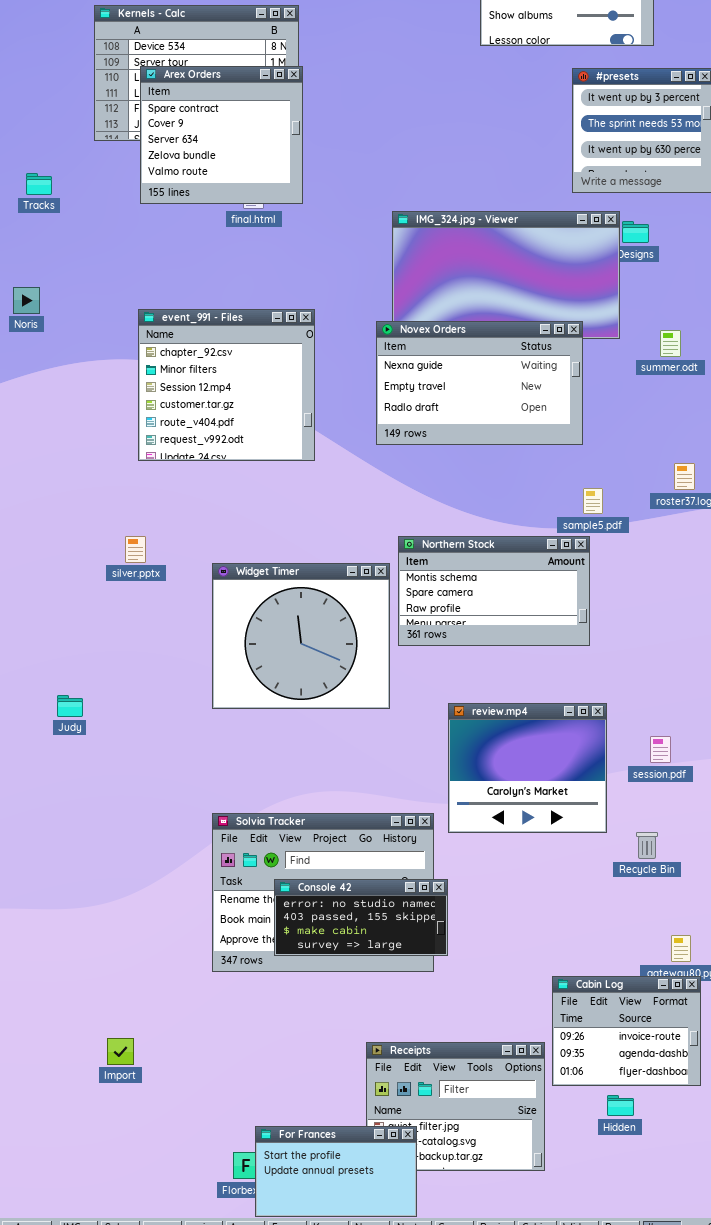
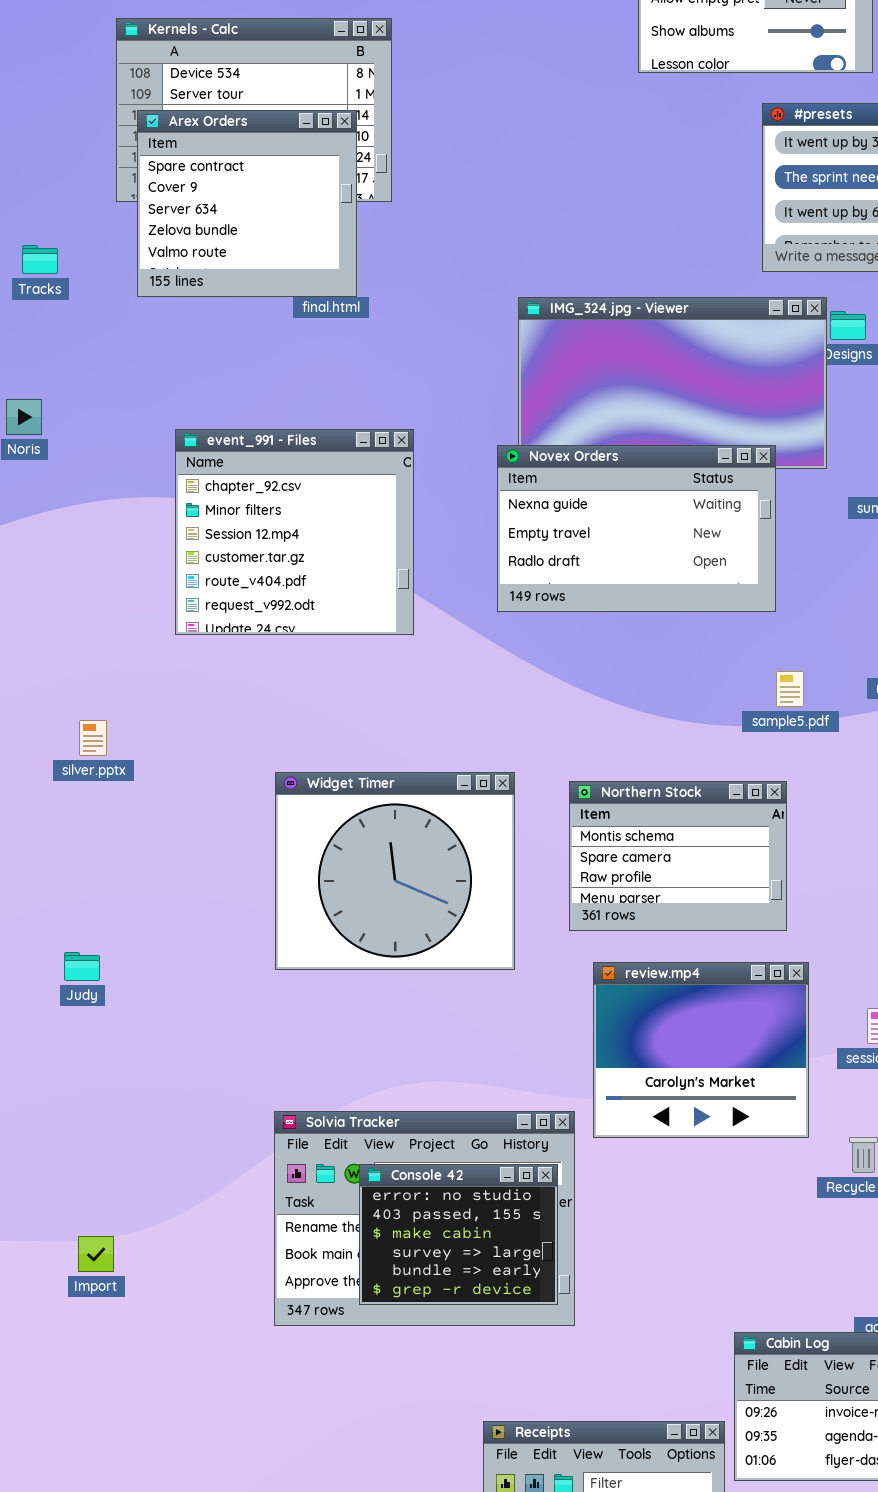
Arex Orders: [140,66,303,204] -> [137,110,357,297], moved
silver.pptx: [125,536,146,563] -> [79,720,107,756], moved
Northern Stock: [398,536,590,646] -> [569,781,787,931], moved, resized
Console 42: [274,879,448,956] -> [359,1164,558,1305], resized
Import: [107,1038,134,1065] -> [78,1236,114,1272], moved

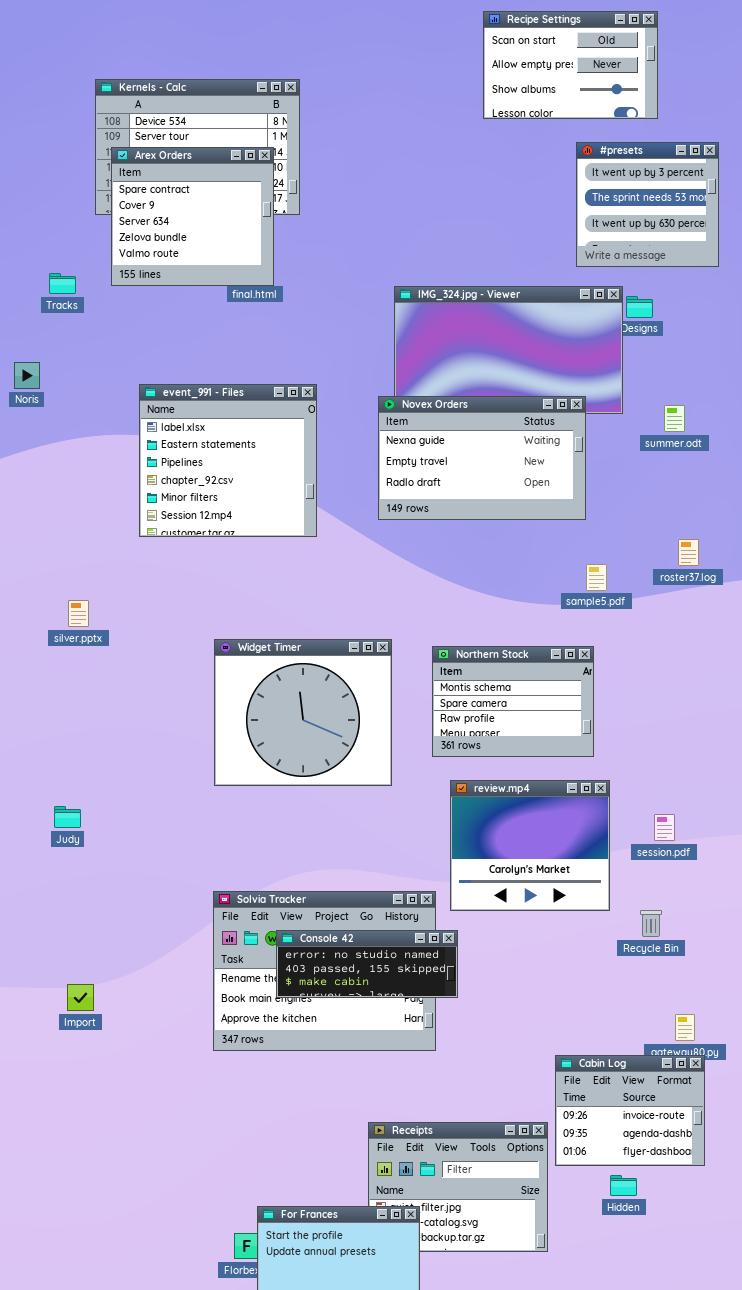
Tracks: [22,245,58,274] -> [49,273,76,294], moved
event_991 - Files: [175,429,414,635] -> [139,384,317,537], scrolled up 3 rows
Judy: [64,952,100,981] -> [54,806,81,828], moved
Console 42: [359,1164,558,1305] -> [276,930,458,998], resized

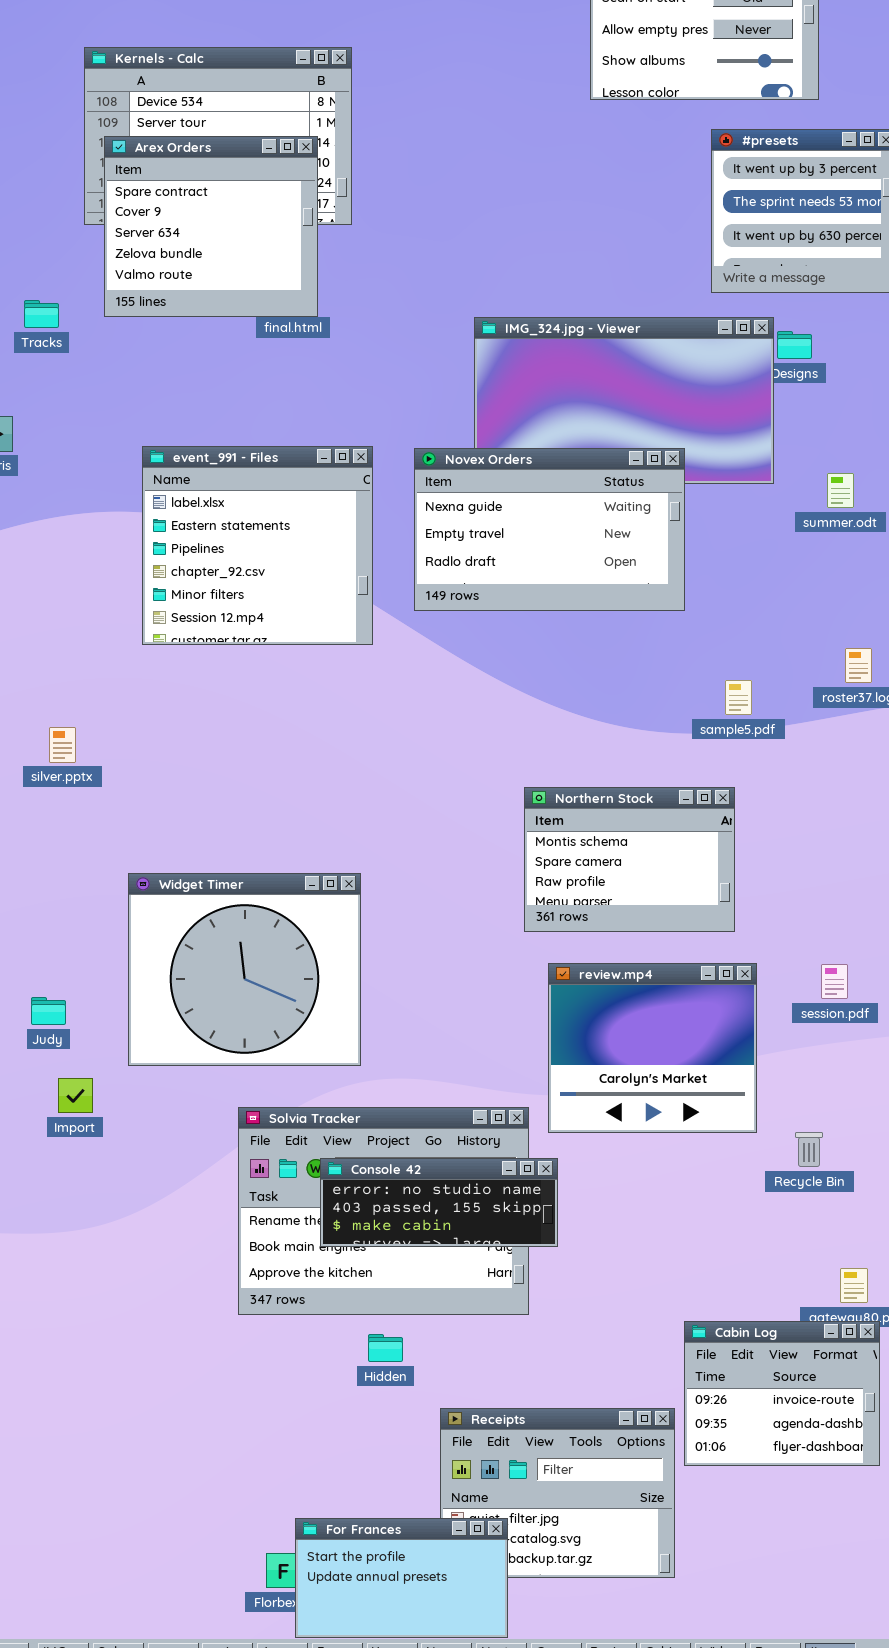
Novex Orders: [378,396,586,520] -> [414,448,685,611], moved
Widget Timer: [214,639,392,786] -> [128,873,361,1066], moved
session.pdf: [654,814,675,841] -> [821,964,848,999], moved
Import: [67,984,94,1011] -> [58,1078,93,1113], moved
Hidden: [610,1175,637,1196] -> [368,1334,403,1362], moved

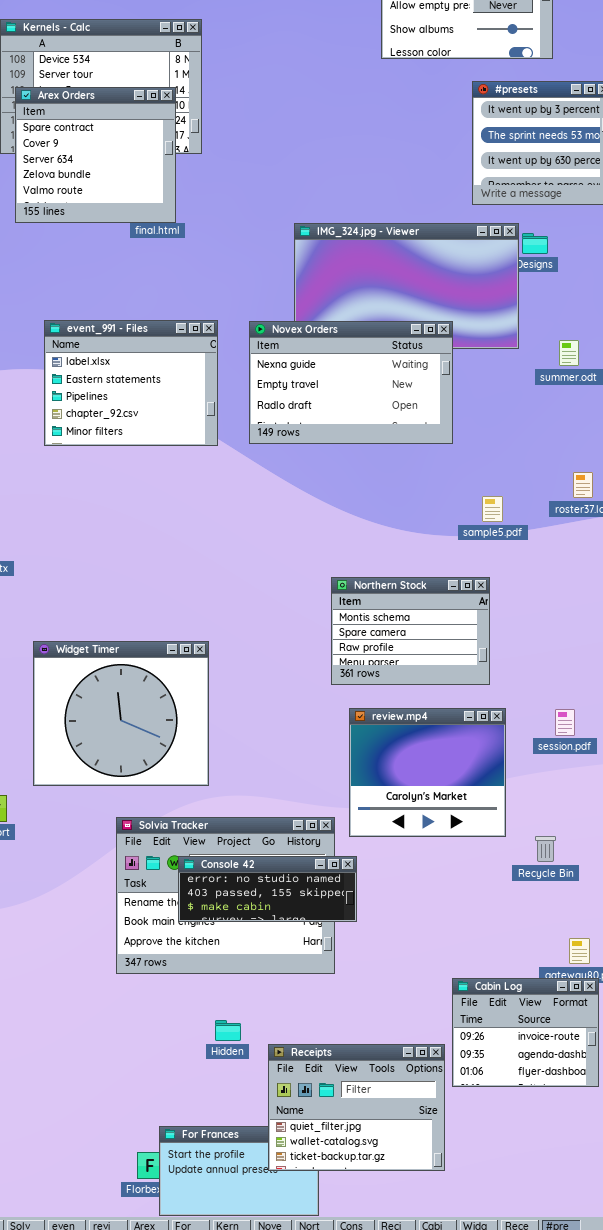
event_991 - Files: [142,446,373,645] -> [44,320,218,446], resized
Hidden: [368,1334,403,1362] -> [215,1020,241,1041], moved
Receipts: [440,1408,675,1578] -> [268,1044,445,1171], raised

